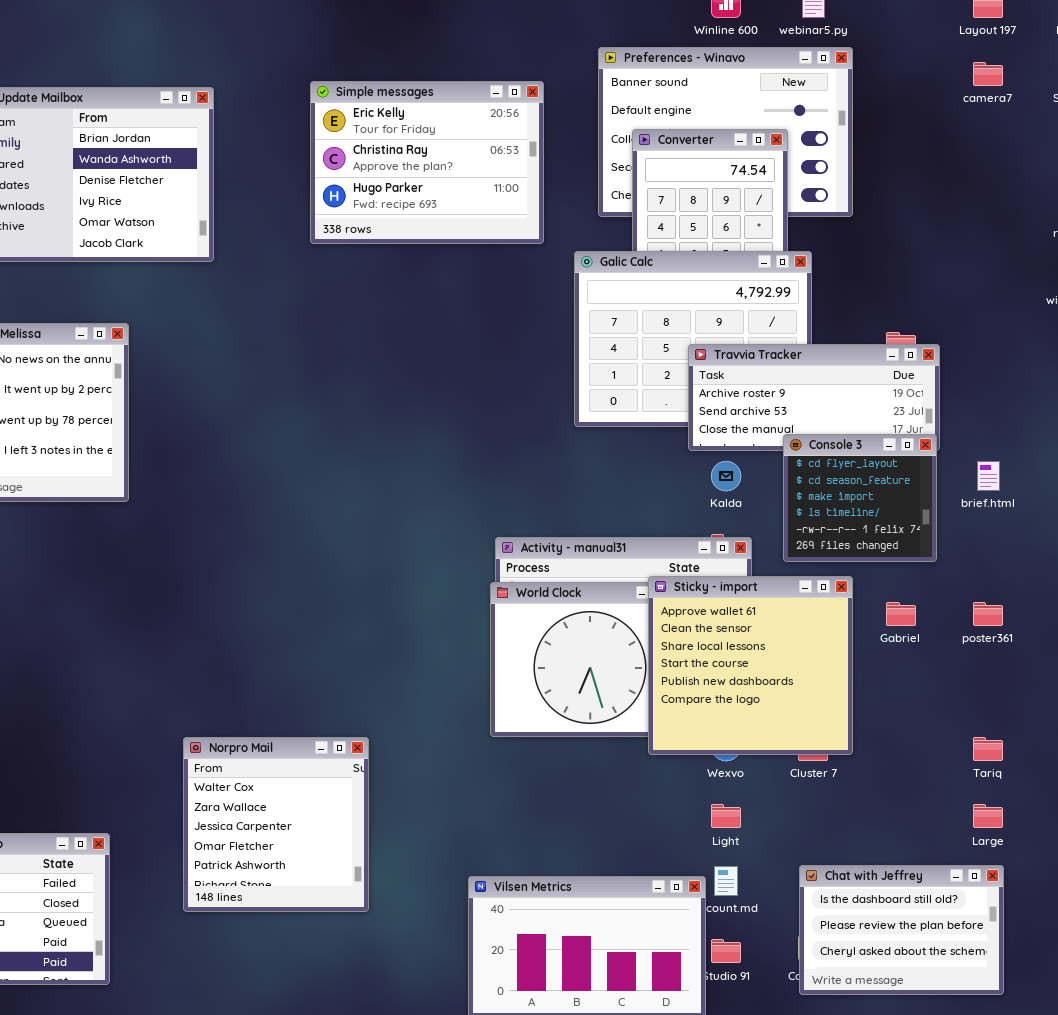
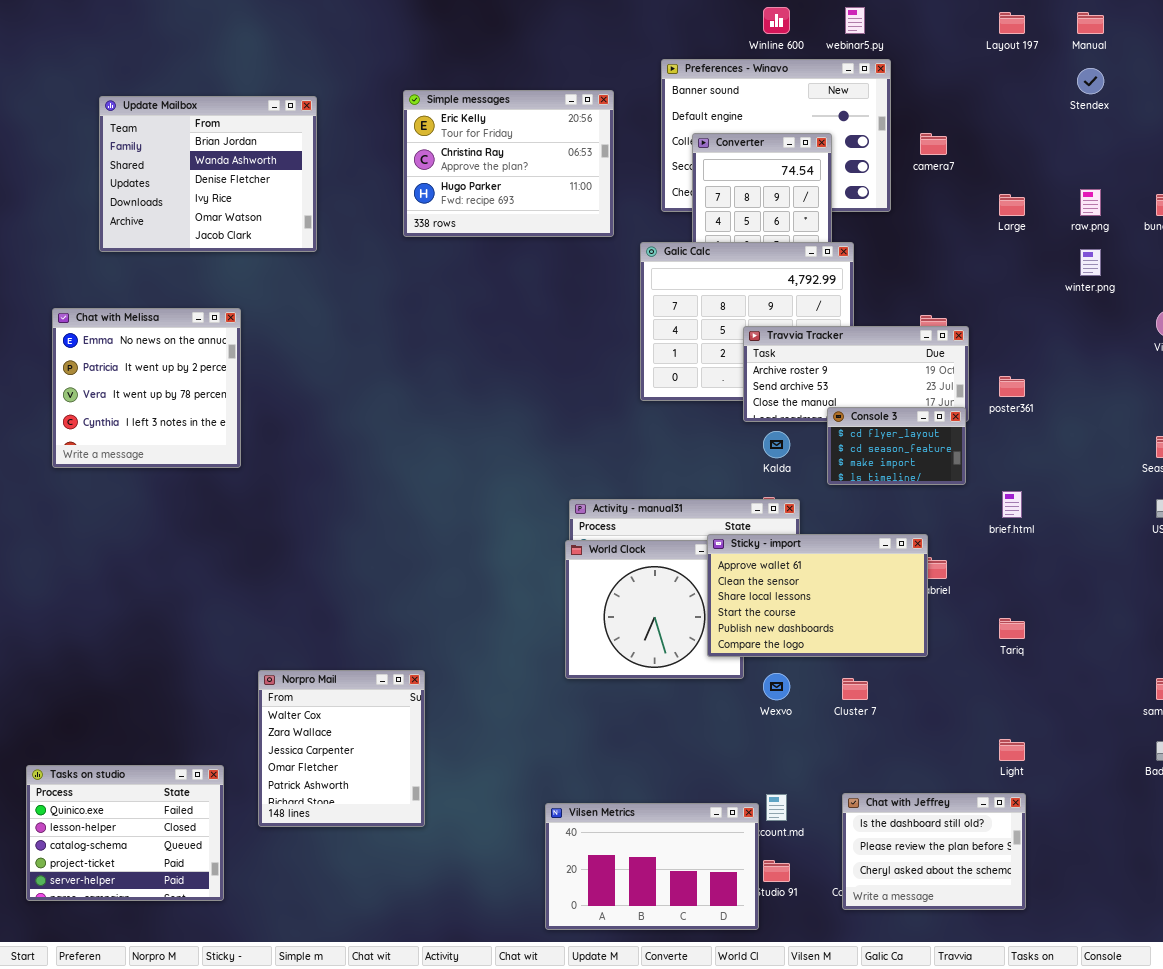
camera7: [973,62,1003,86] -> [920,133,947,155], moved
Console 3: [783,434,937,562] -> [827,407,966,485], resized
brief.html: [977,461,1000,491] -> [1002,491,1022,518], moved
Sticky - import: [648,576,853,755] -> [707,534,928,657], resized
poster361: [973,602,1003,626] -> [999,376,1025,397], moved
Norpro Mail: [183,737,369,912] -> [258,670,425,827], moved
Tariq: [973,737,1003,761] -> [999,618,1025,639], moved
Light: [711,804,741,828] -> [999,739,1025,761], moved
Large: [973,804,1003,828] -> [999,194,1025,216], moved

